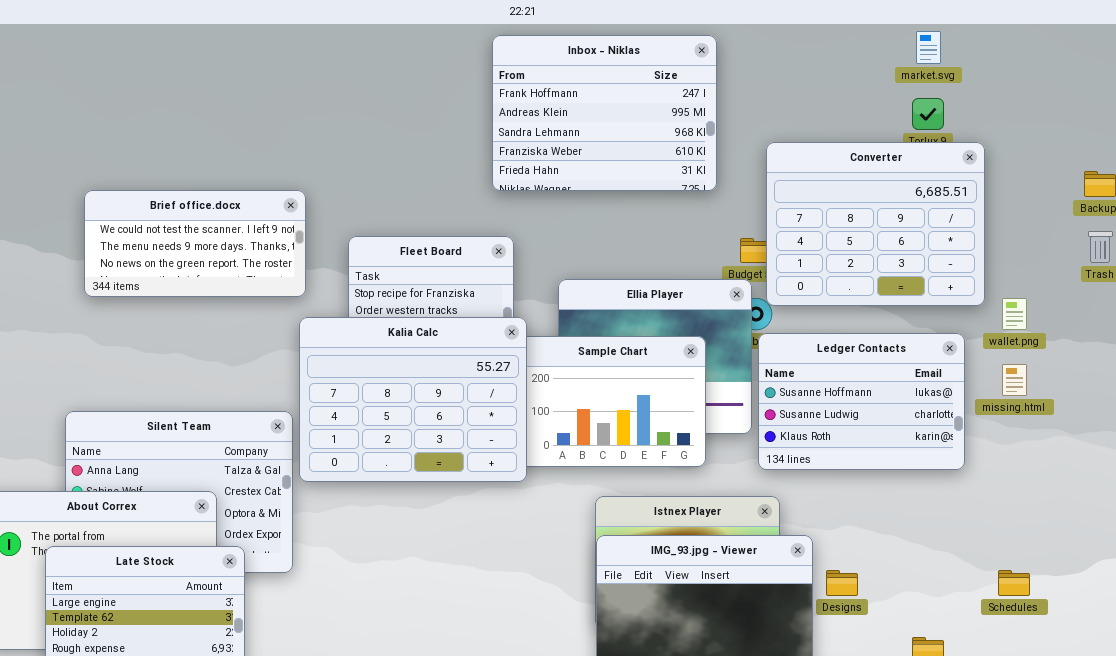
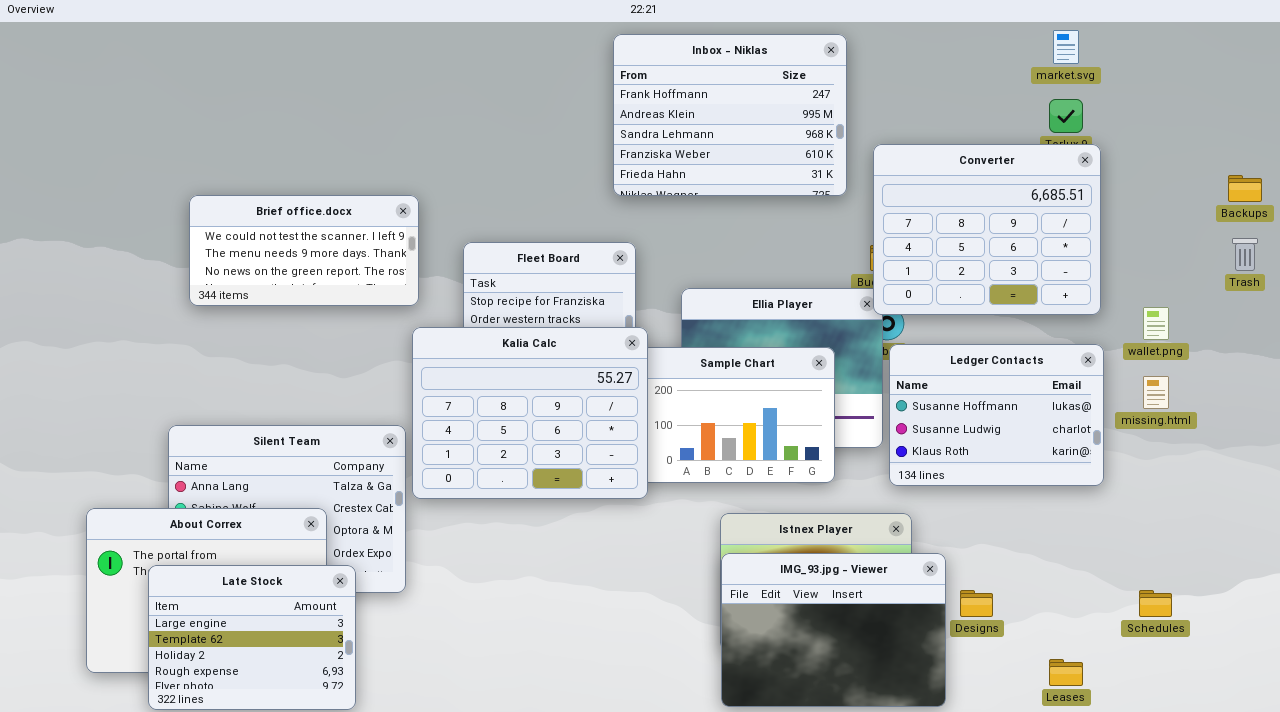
Converter: [766,142,985,306] -> [873,144,1101,315], moved

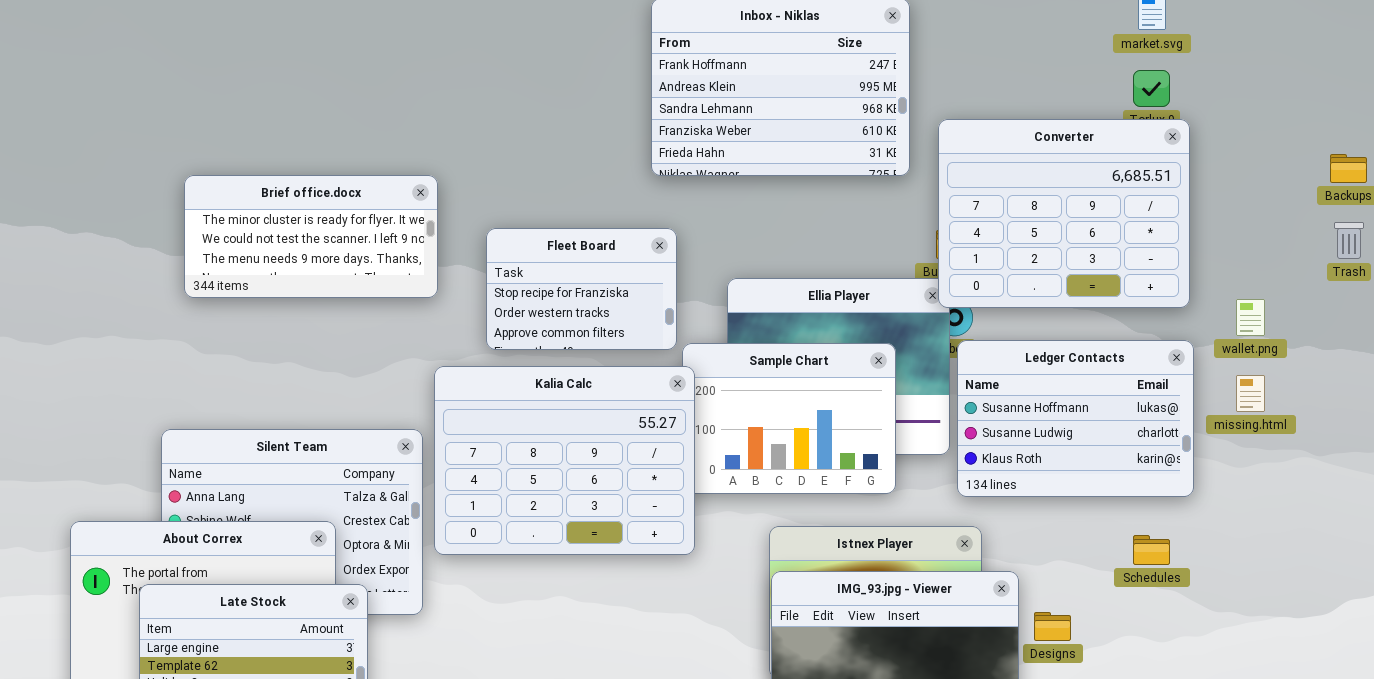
Brief office.docx: [189,195,419,306] -> [184,175,438,298], scrolled up 1 row
Kalia Calc: [412,327,648,499] -> [434,366,695,555], moved
Schedules: [1139,590,1172,617] -> [1133,535,1170,565], moved

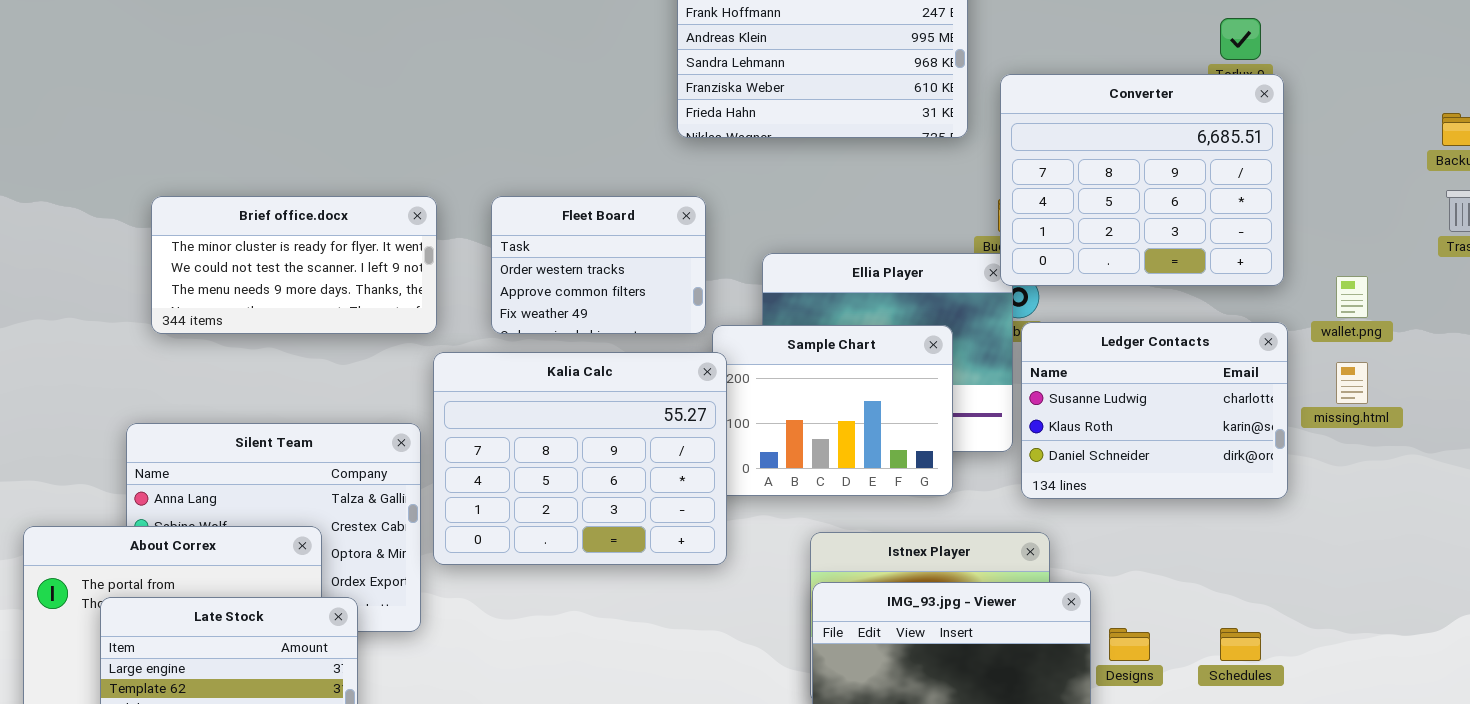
Brief office.docx: [184,175,438,298] -> [151,196,437,334], moved
Fleet Board: [486,228,677,350] -> [491,196,706,334], scrolled down 1 row
Ledger Contacts: [957,340,1194,497] -> [1021,322,1288,499], scrolled down 1 row
Schedules: [1133,535,1170,565] -> [1220,628,1261,661], moved

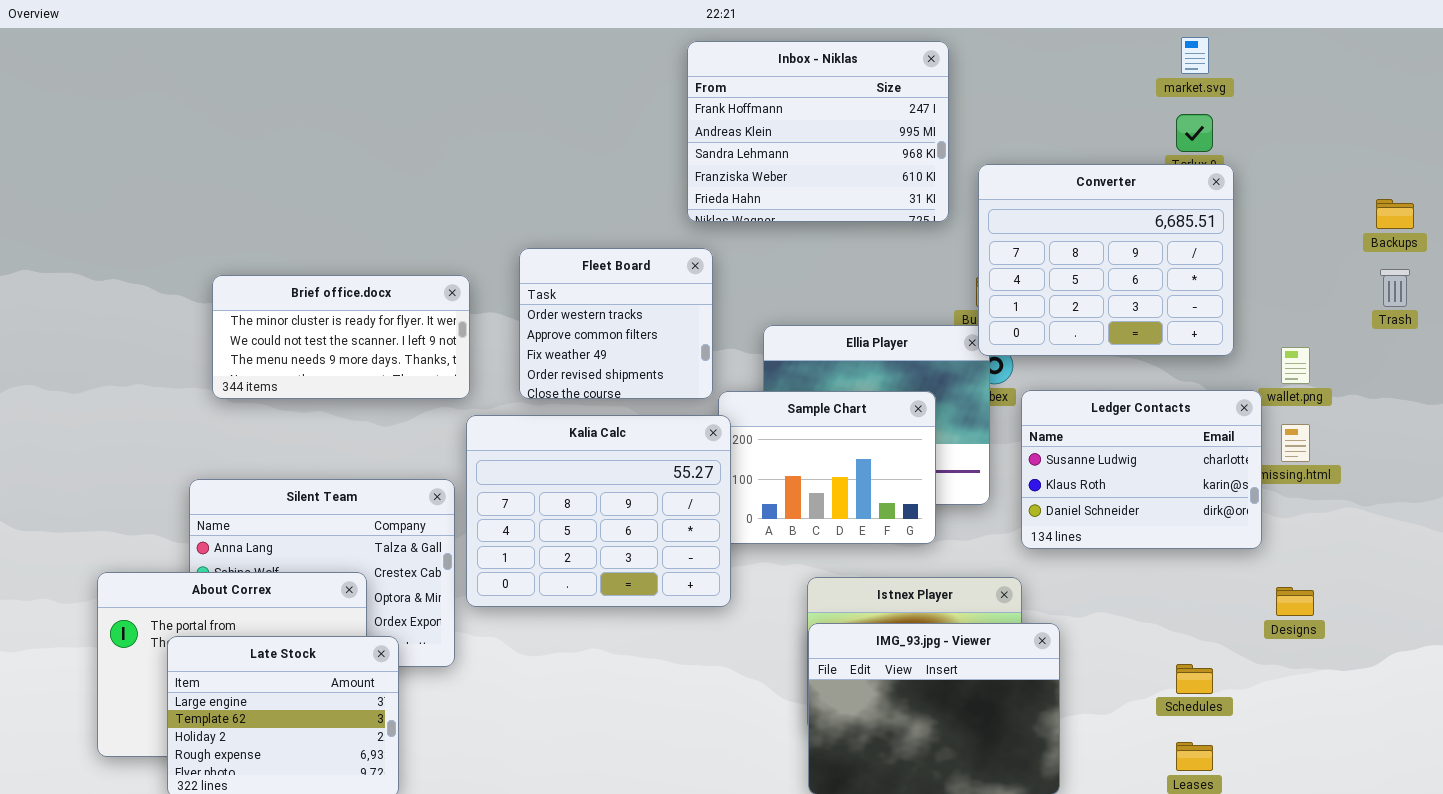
Fleet Board: [491,196,706,334] -> [519,248,713,399], resized
Ledger Contacts: [1021,322,1288,499] -> [1021,390,1262,549], moved
Designs: [1109,628,1150,661] -> [1276,587,1314,616], moved

